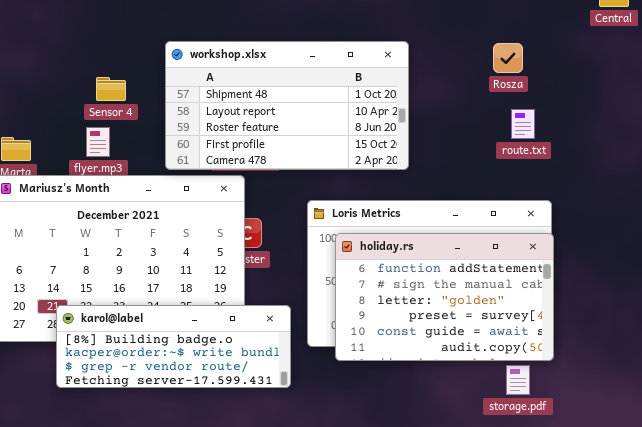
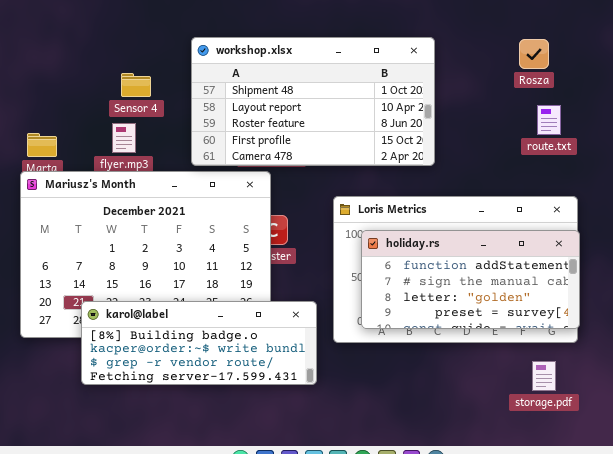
holiday.rs: [335,233,554,361] -> [361,230,580,329], resized

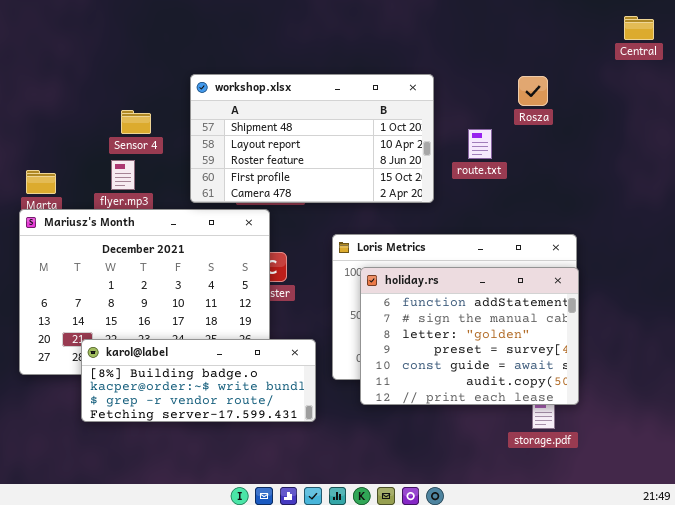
route.txt: [537,105,561,135] -> [468,129,492,159], moved
holiday.rs: [361,230,580,329] -> [360,267,579,405], resized

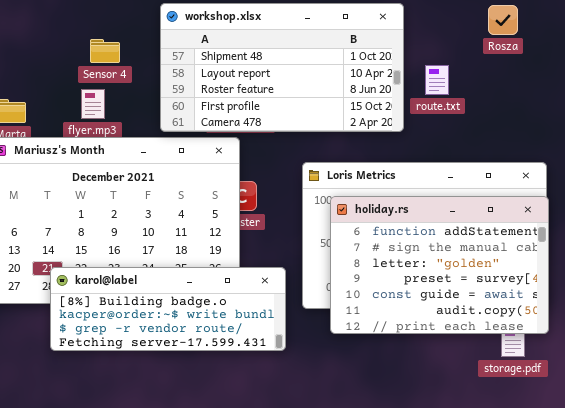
route.txt: [468,129,492,159] -> [425,65,449,95], moved

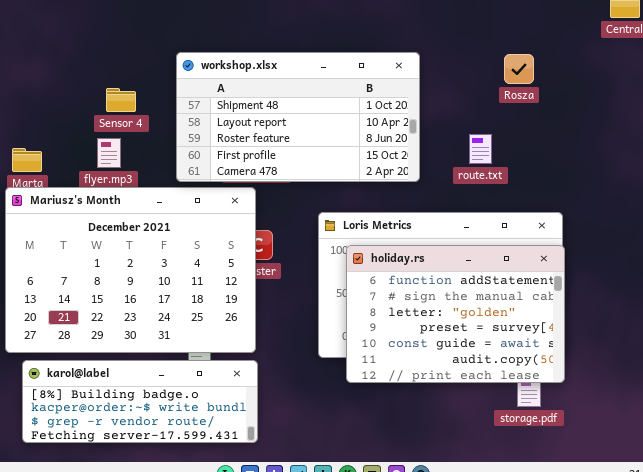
route.txt: [425,65,449,95] -> [469,134,492,164], moved
karol@label: [50,267,286,351] -> [22,360,258,443], moved

